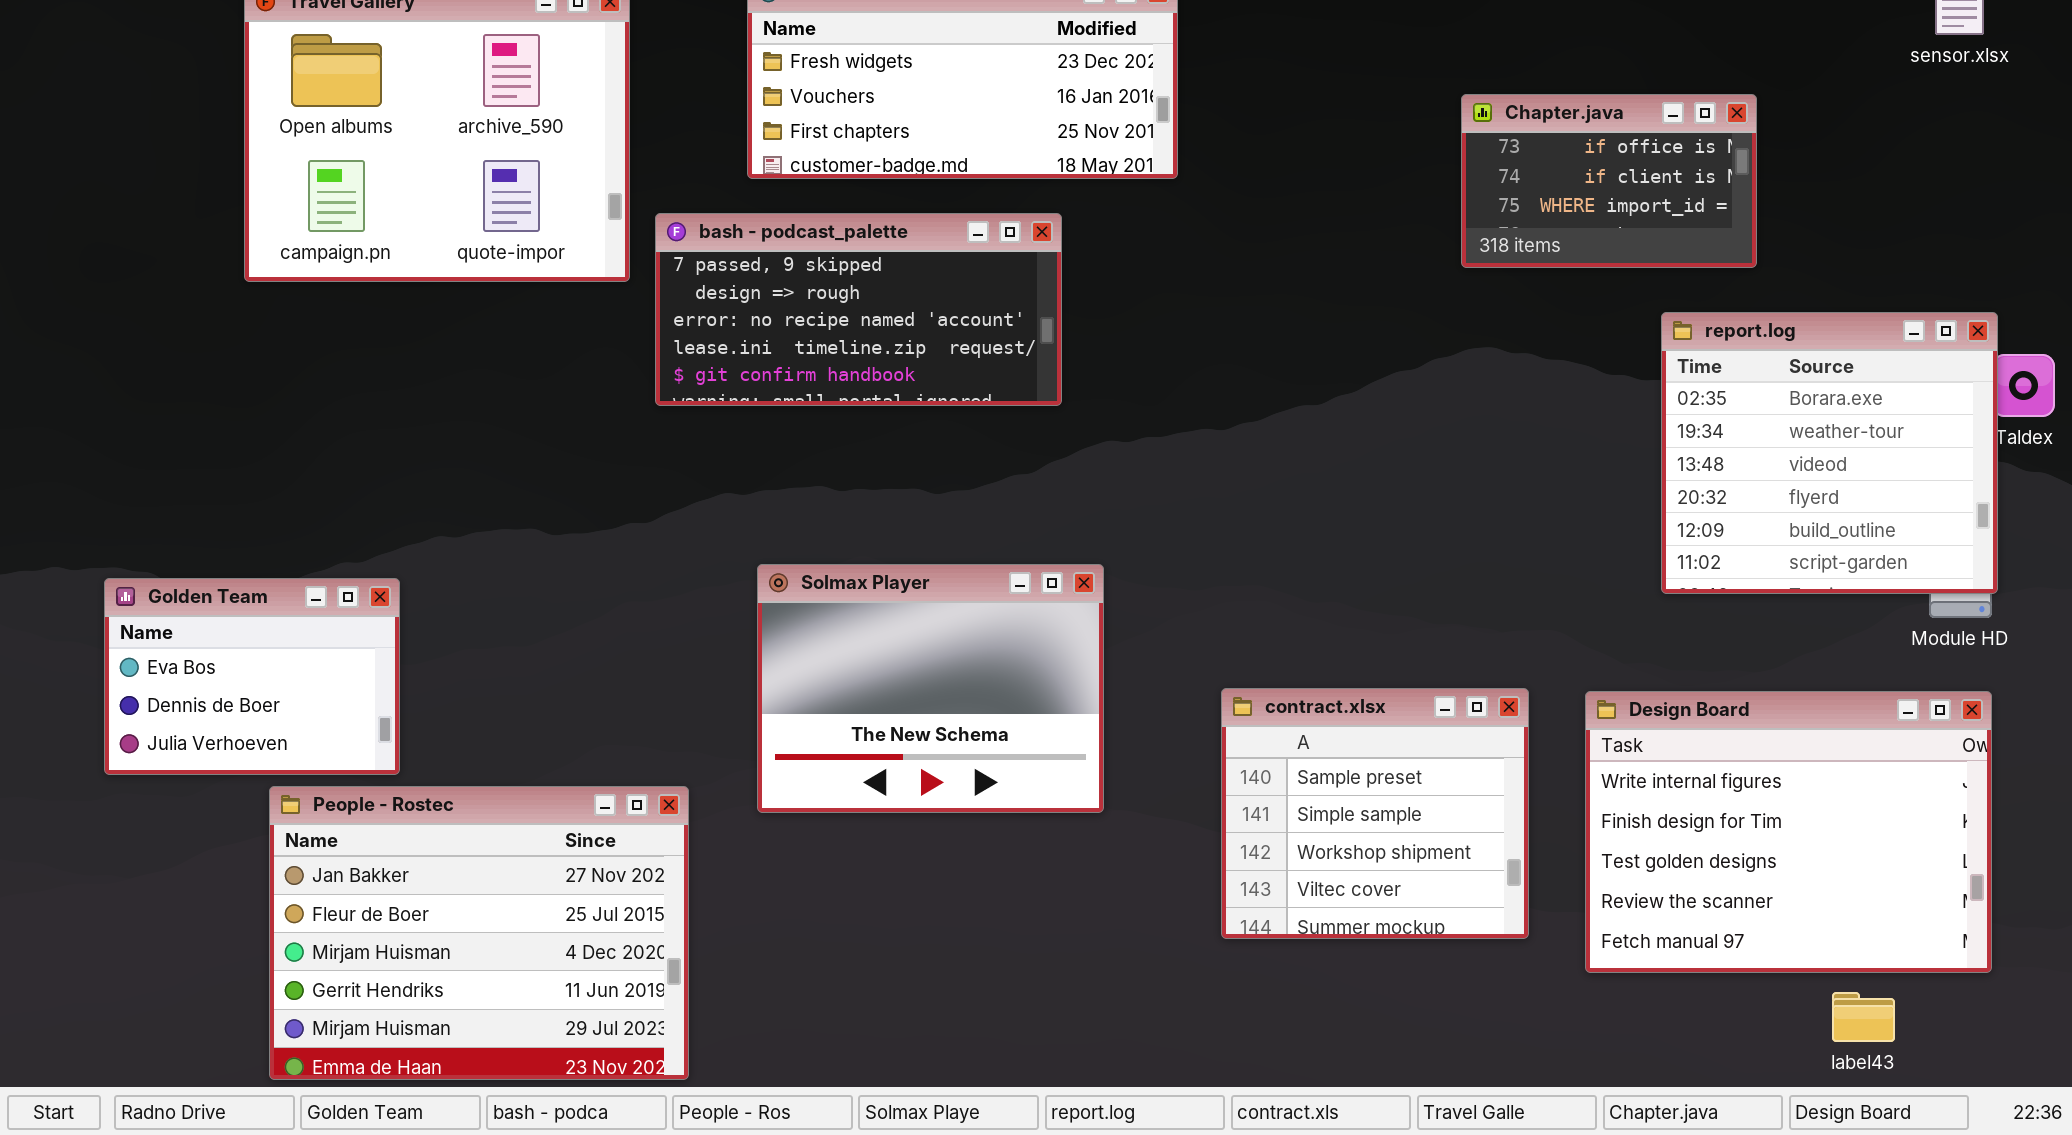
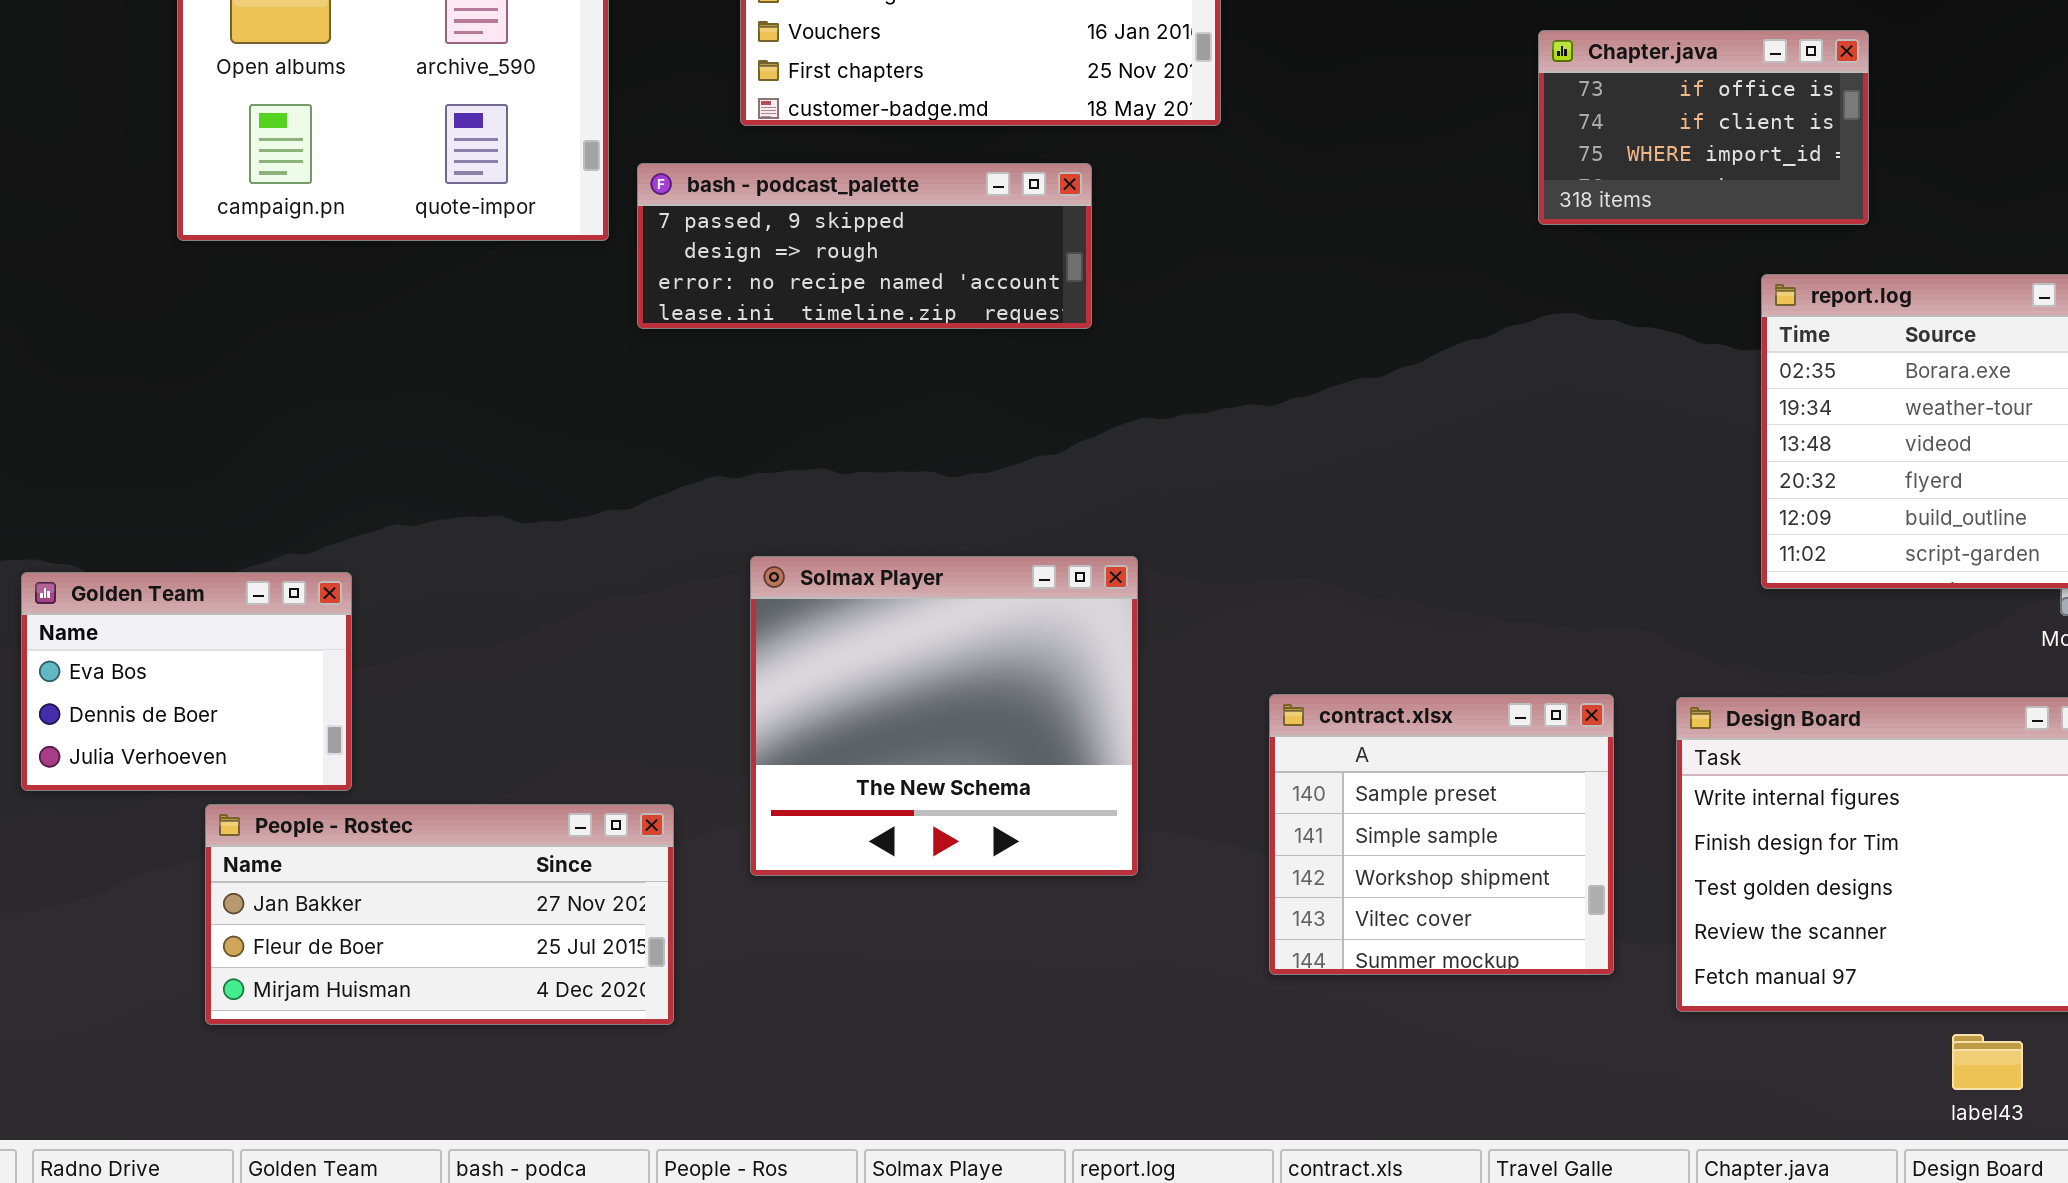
bash - podcast_palette: [655,213,1062,406] -> [637,163,1092,329], resized
Solmax Player: [757,564,1104,813] -> [750,556,1138,876], resized
People - Rostec: [269,786,689,1080] -> [205,804,674,1025], resized

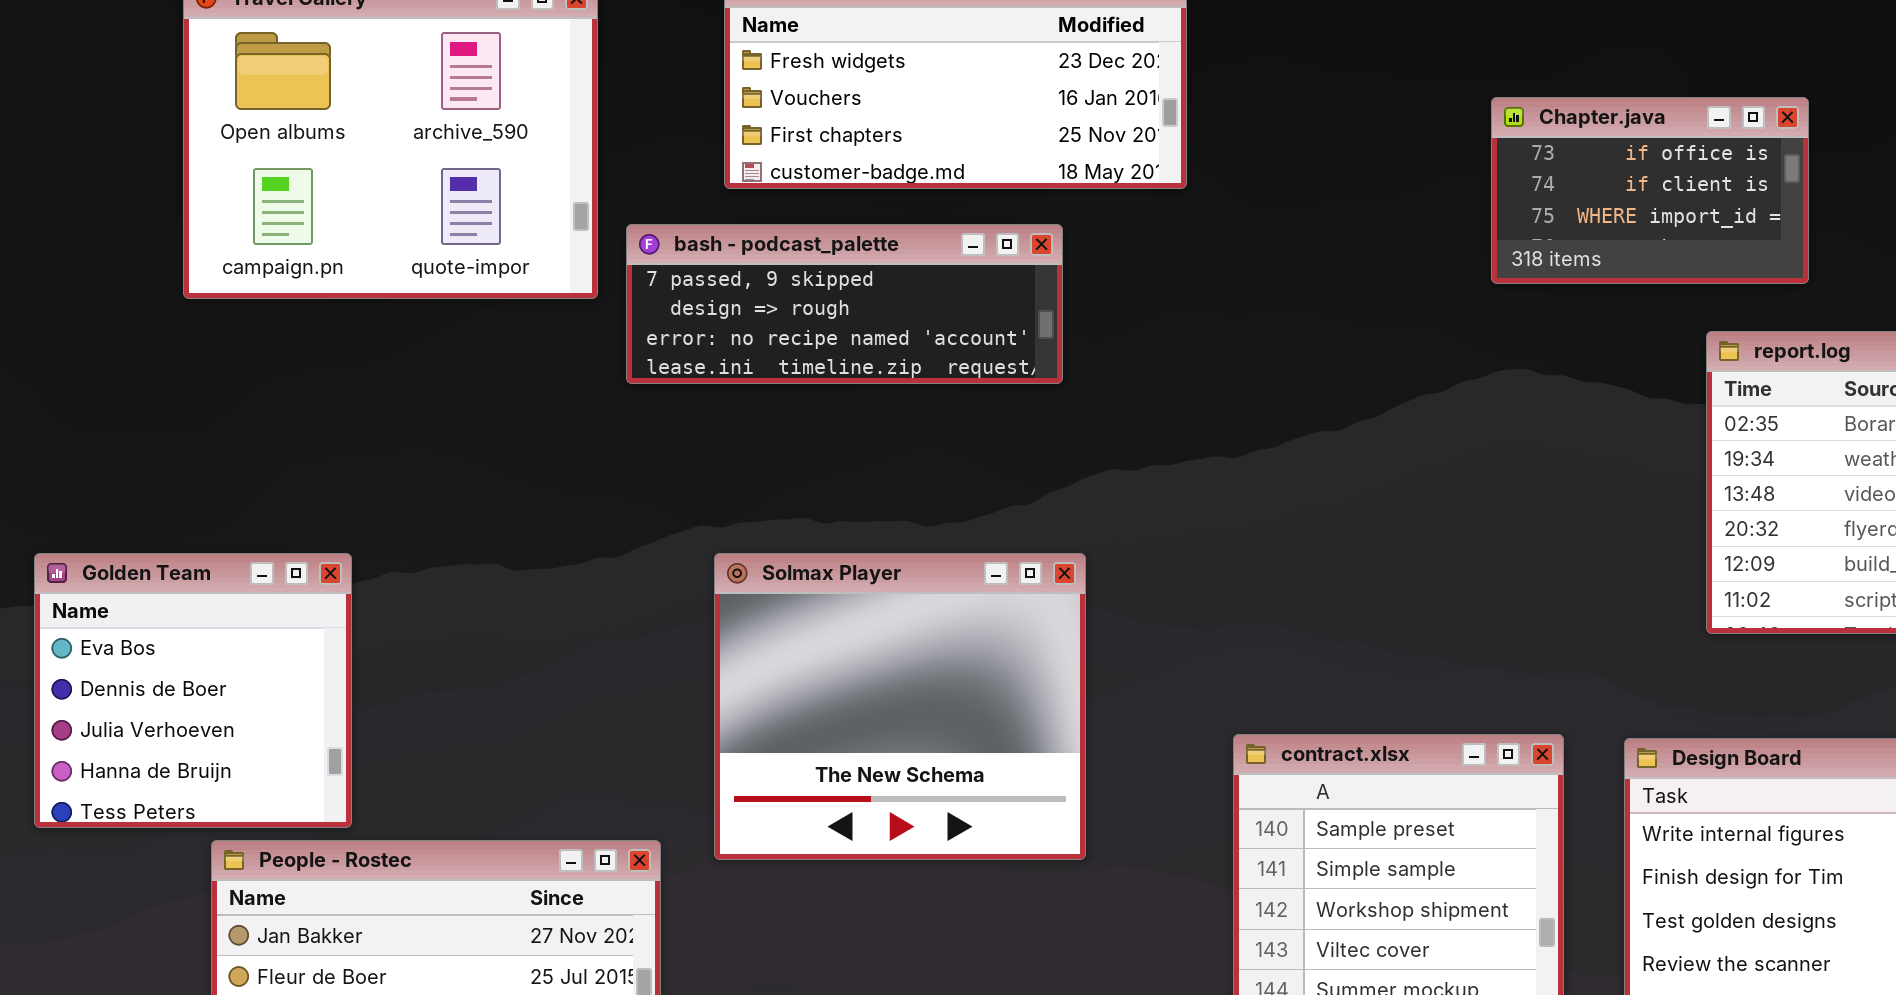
Solmax Player: [750,556,1138,876] -> [714,553,1086,860], moved
Golden Team: [21,572,352,791] -> [34,553,352,828], resized

